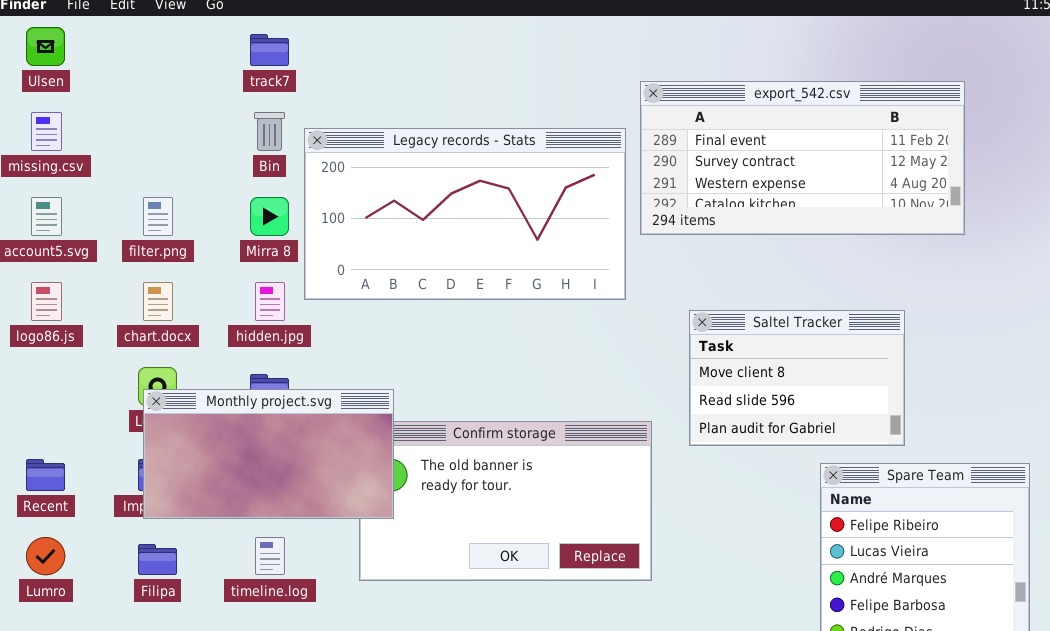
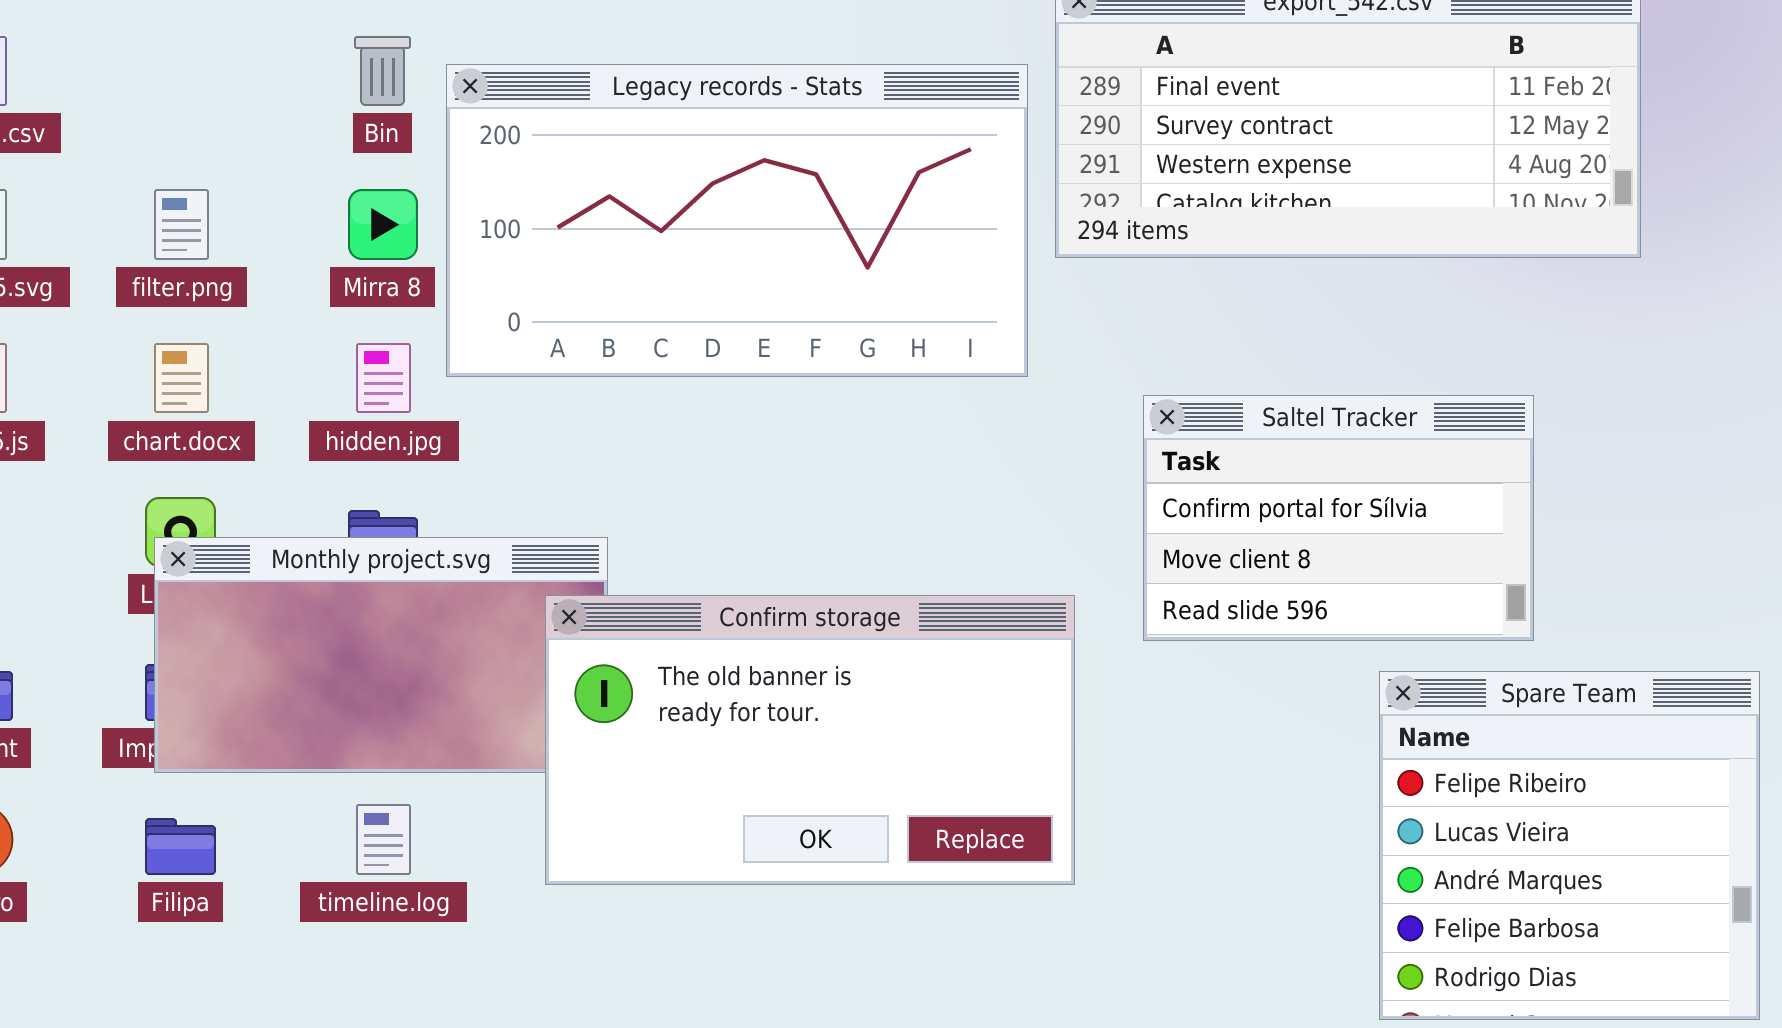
Saltel Tracker: [689,310,905,446] -> [1143,395,1534,641], scrolled up 1 row
Confirm storage: [359,421,652,581] -> [545,595,1075,885], raised

